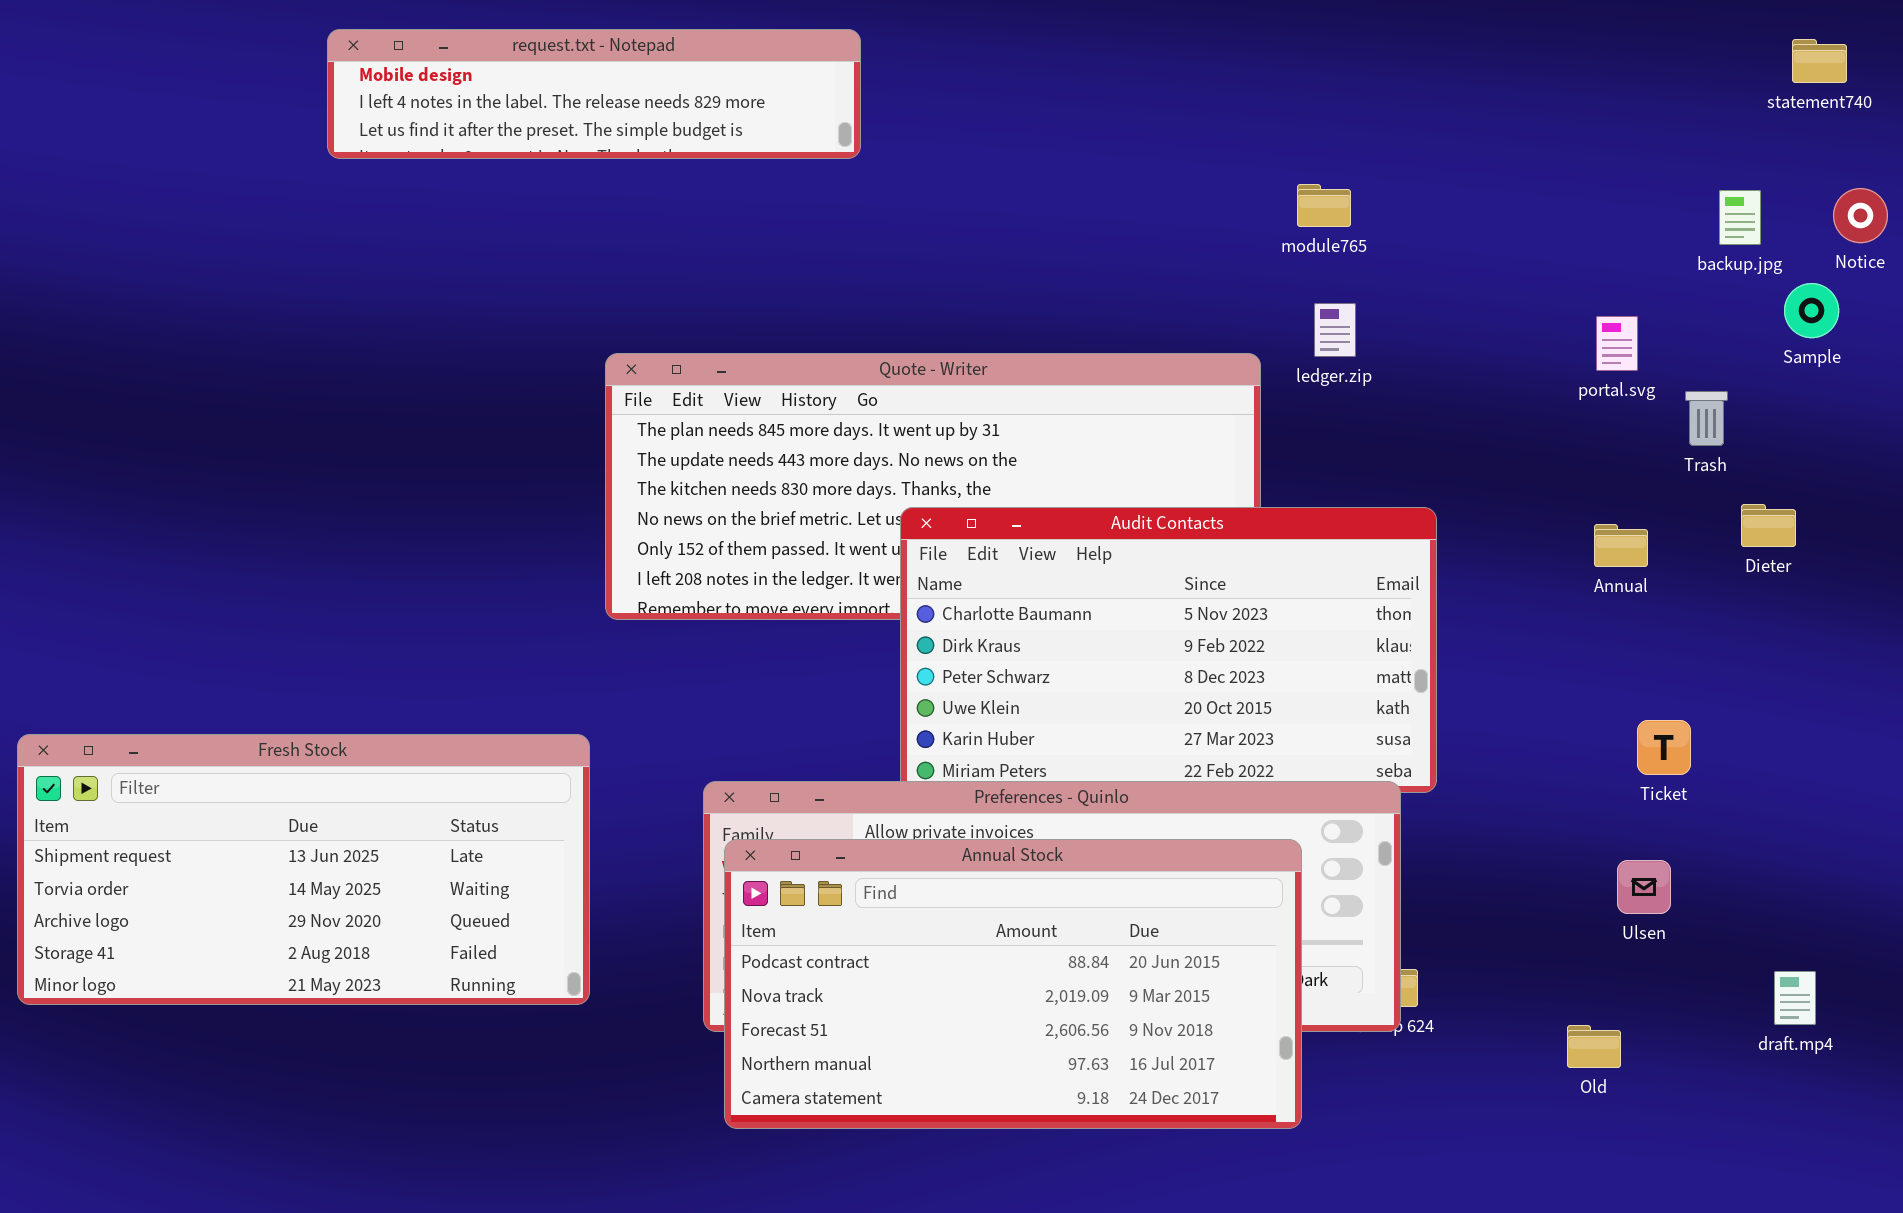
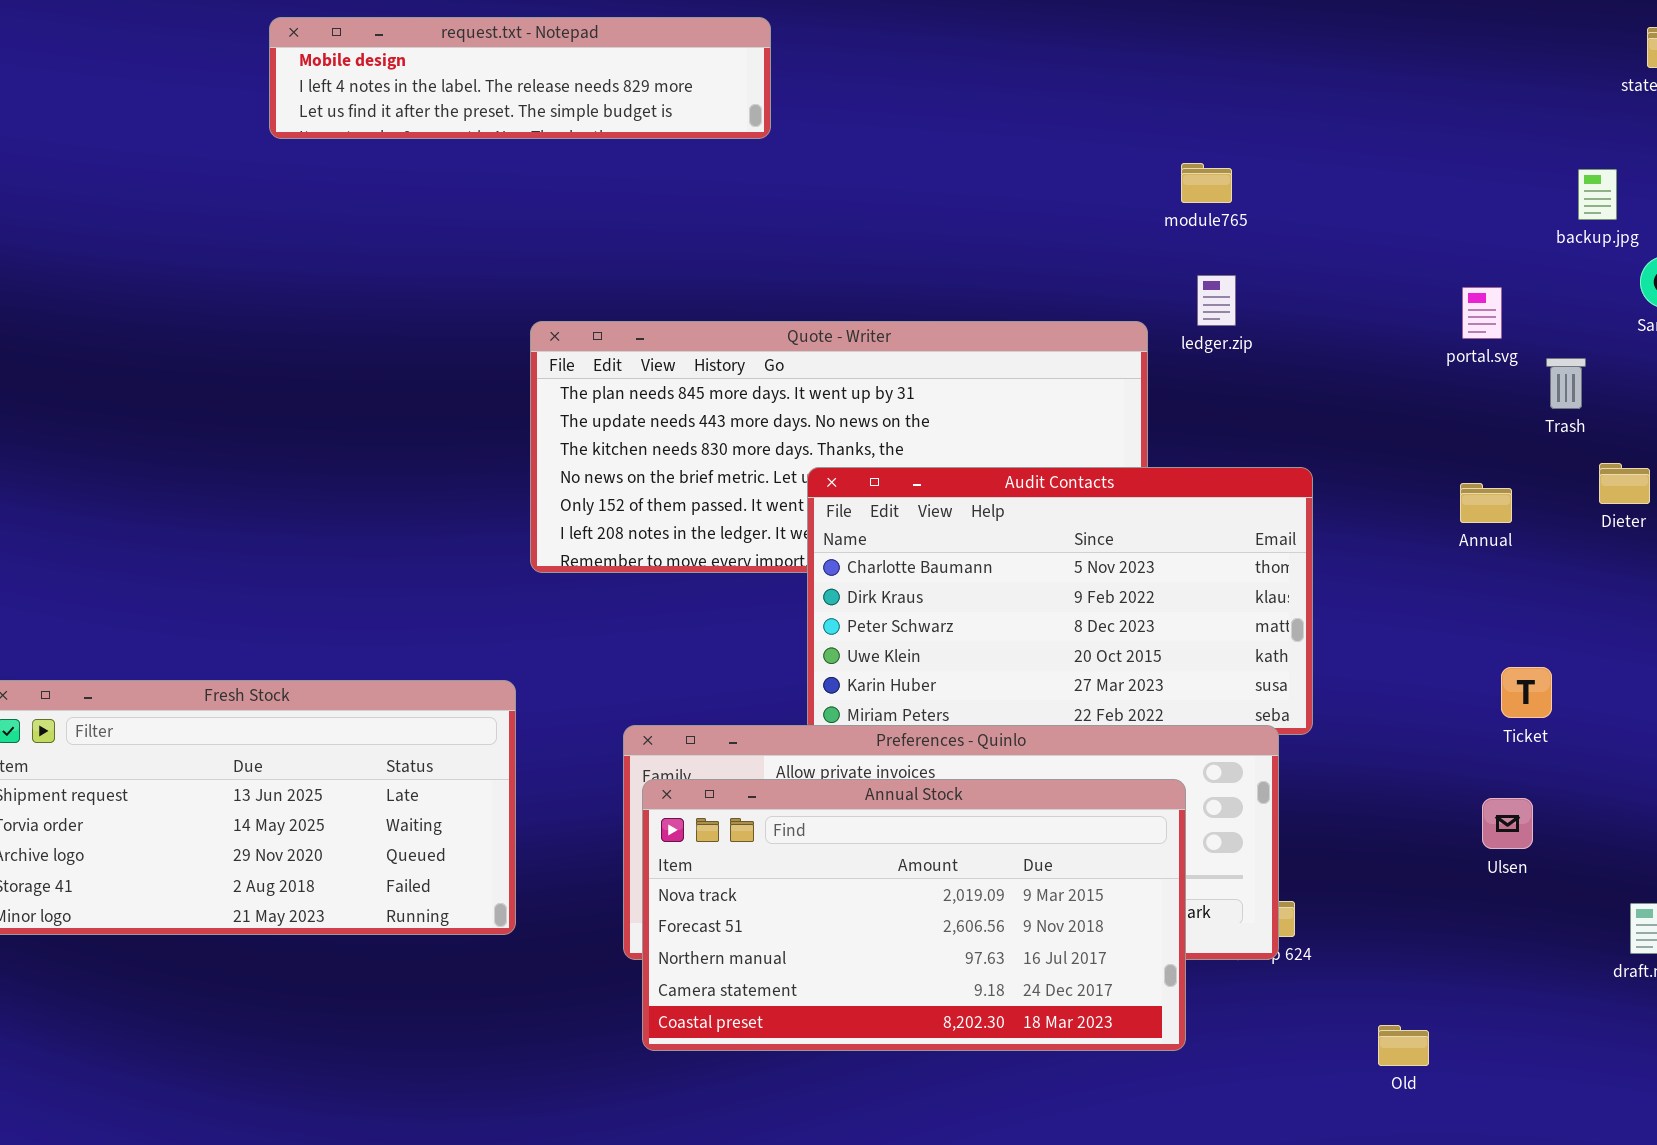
Annual Stock: [724,839,1302,1129] -> [642,779,1186,1051], scrolled down 1 row
Old: [1567,1025,1621,1068] -> [1378,1025,1429,1066], moved

